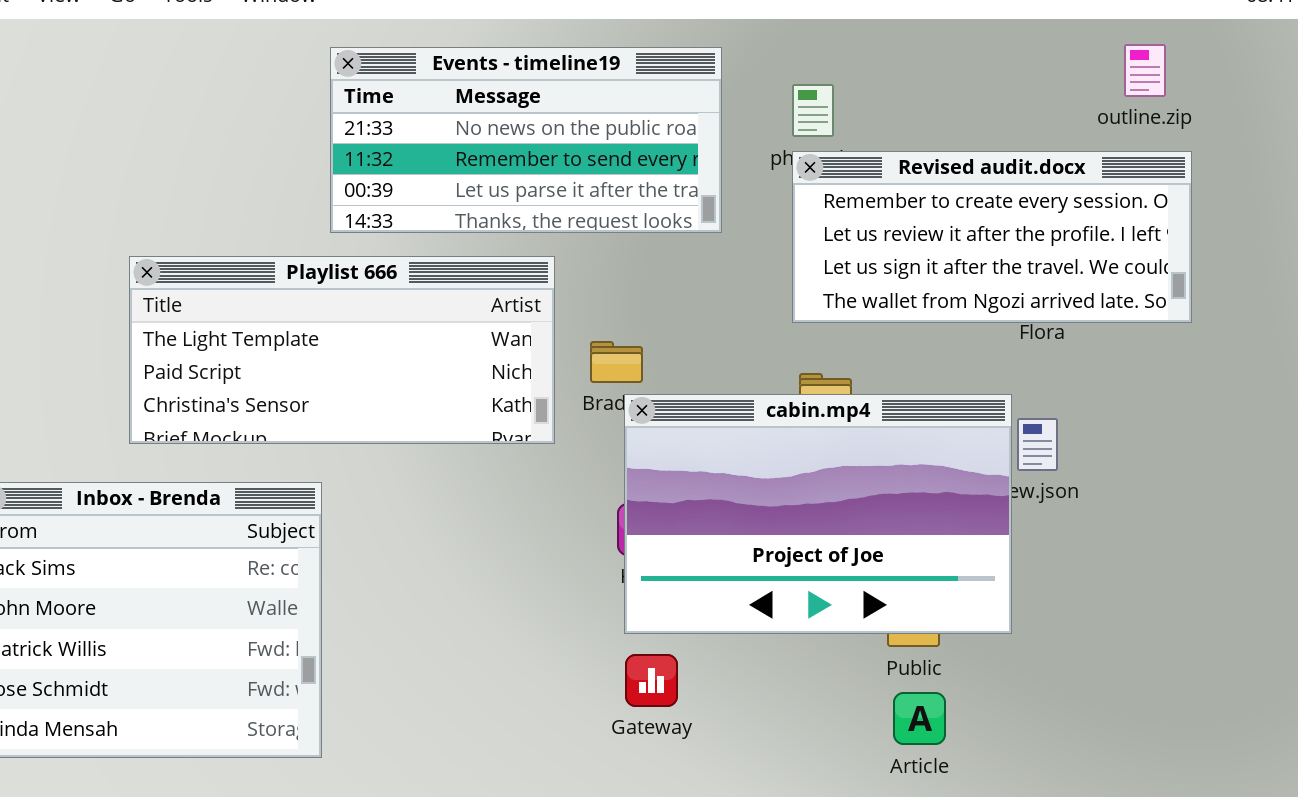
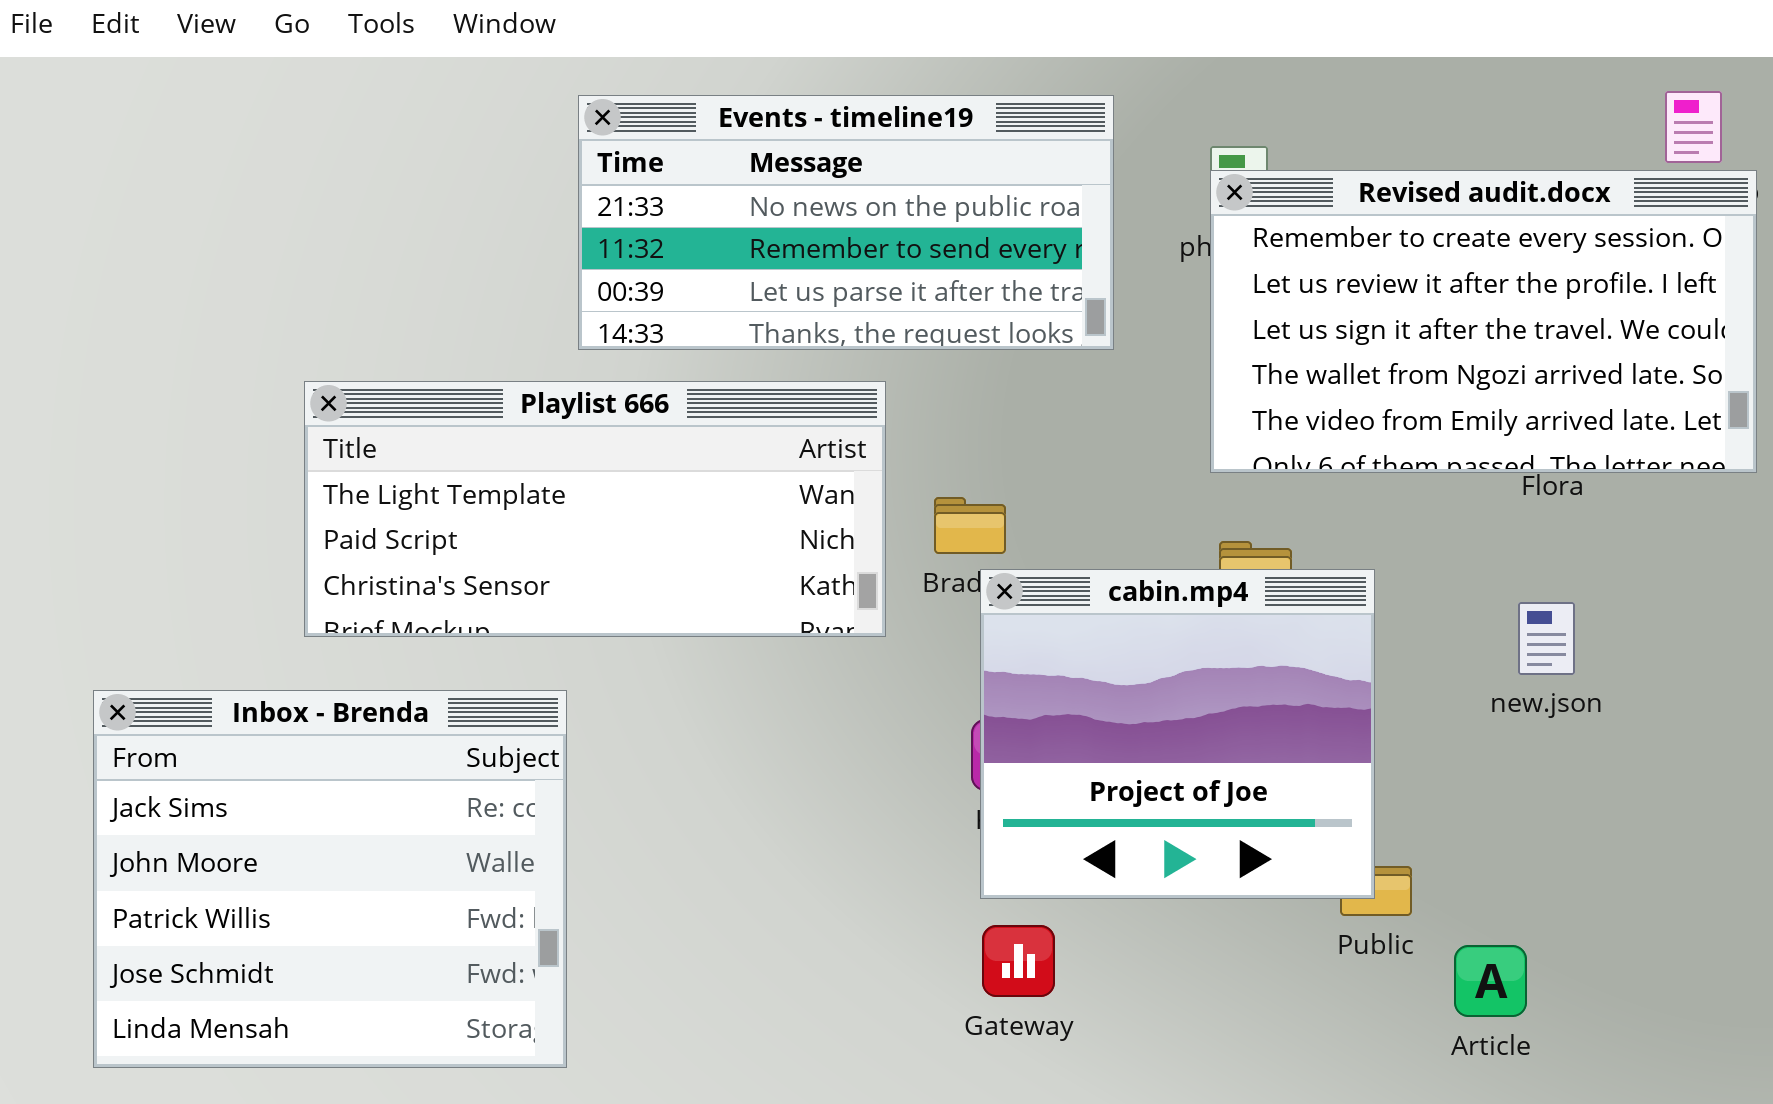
Revised audit.docx: [792,151,1192,323] -> [1210,170,1757,473], resized
cabin.mp4: [624,394,1012,634] -> [980,569,1375,899], resized
Article: [893,692,946,745] -> [1454,945,1527,1017], moved

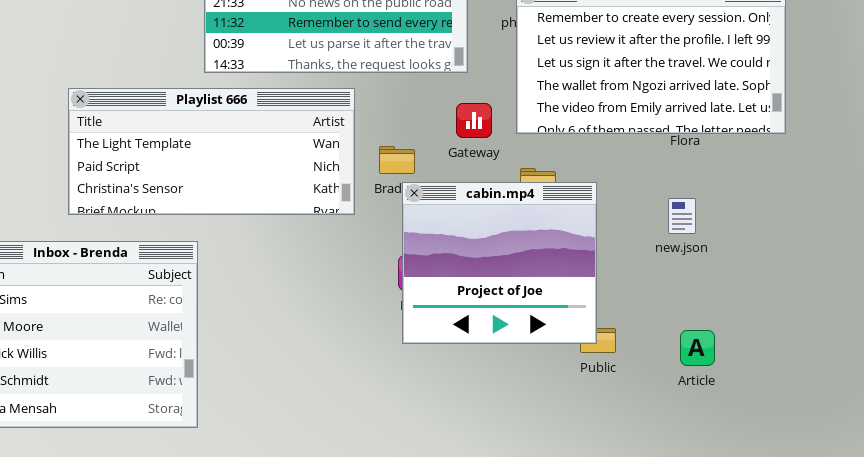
Gateway: [982,925,1055,997] -> [456,103,492,138], moved
Article: [1454,945,1527,1017] -> [680,330,715,366], moved

